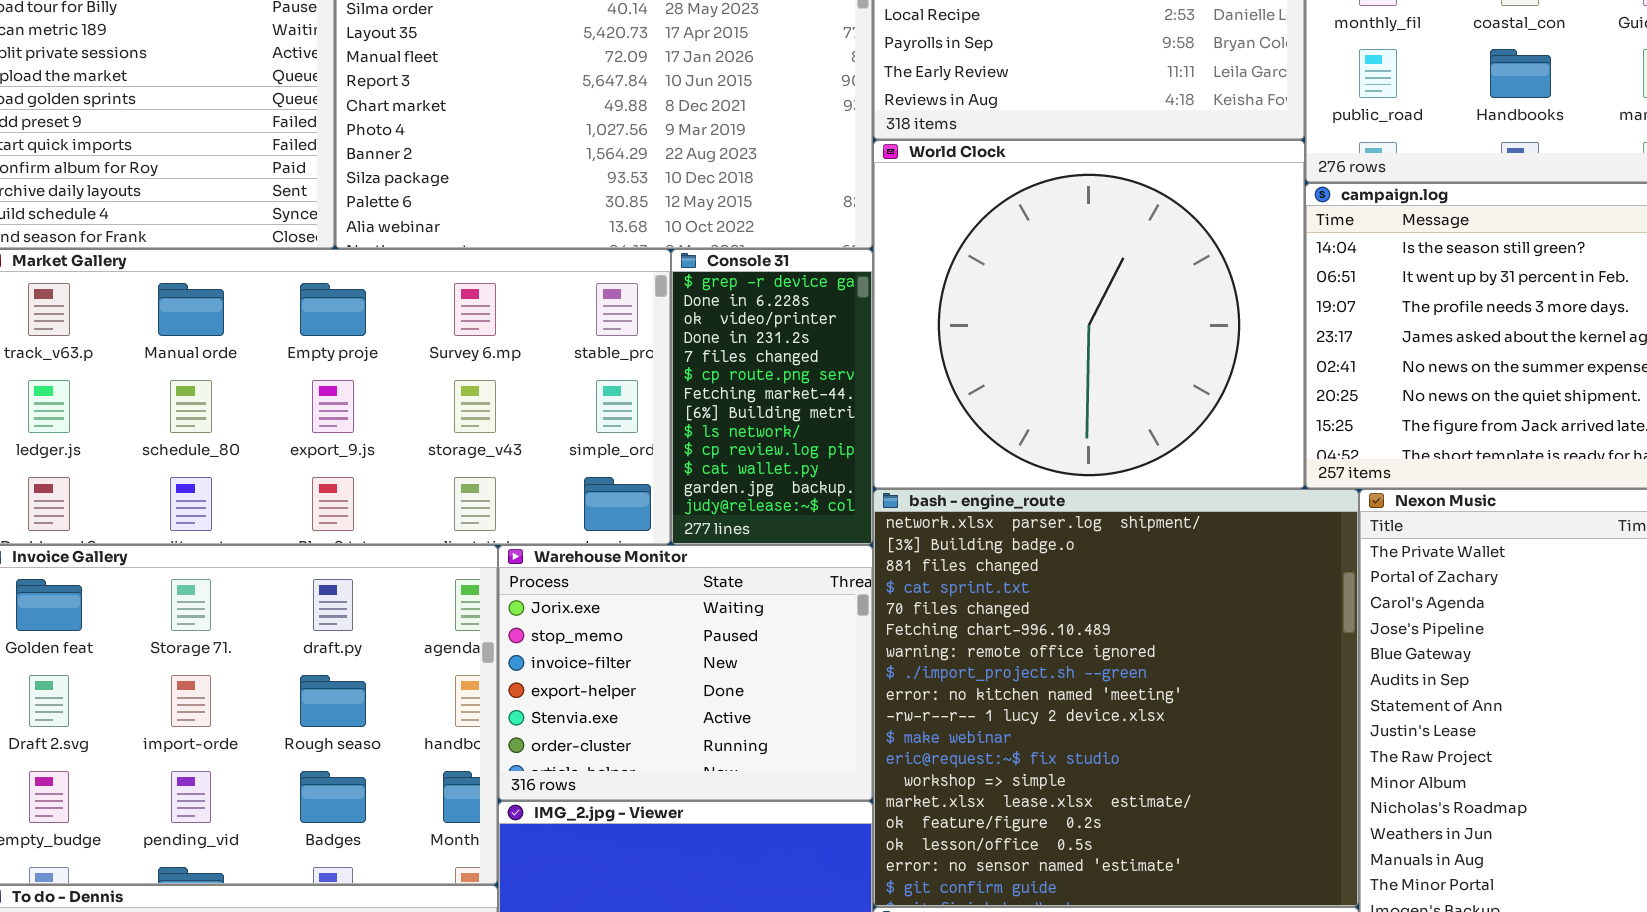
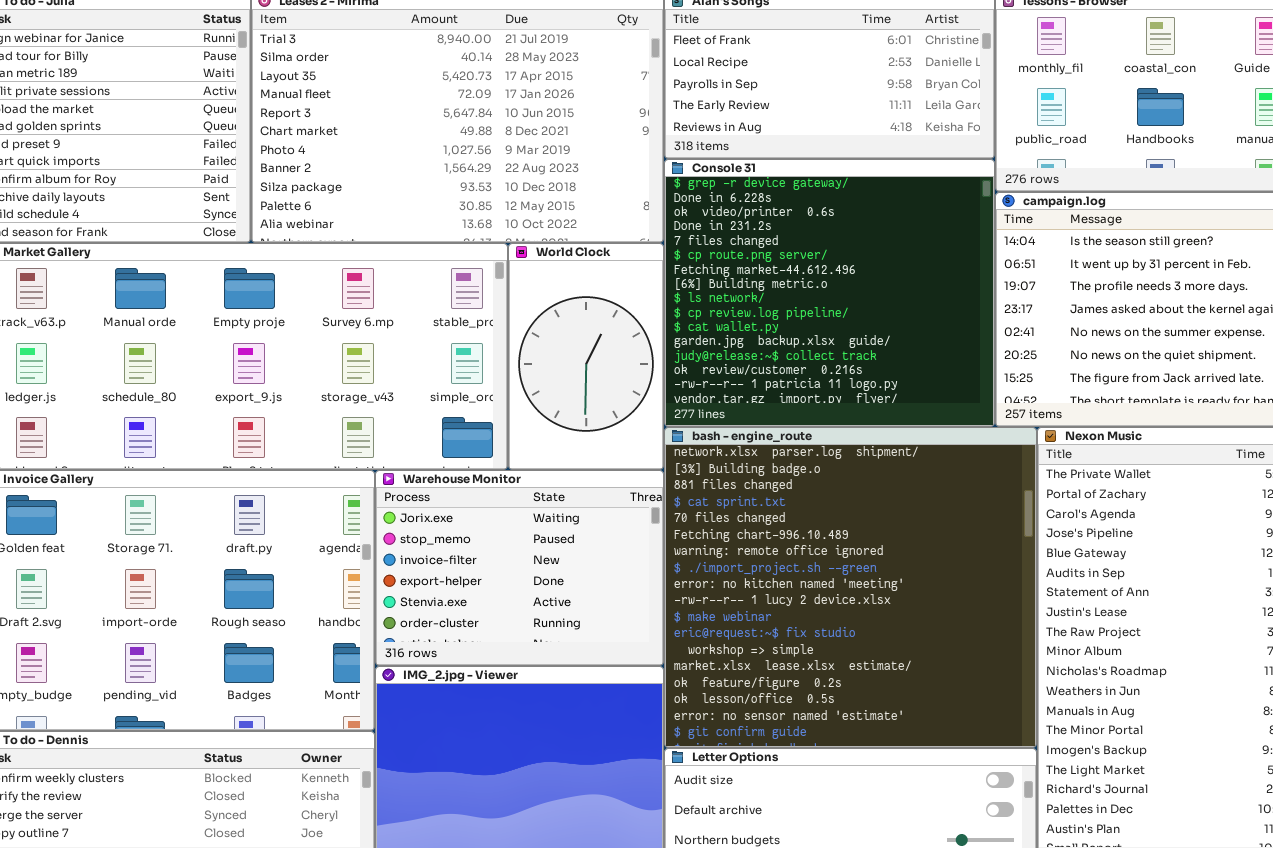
World Clock: [873,140,1305,489] -> [508,243,664,470], moved, resized
Console 31: [671,249,873,545] -> [664,159,995,427], moved, resized

